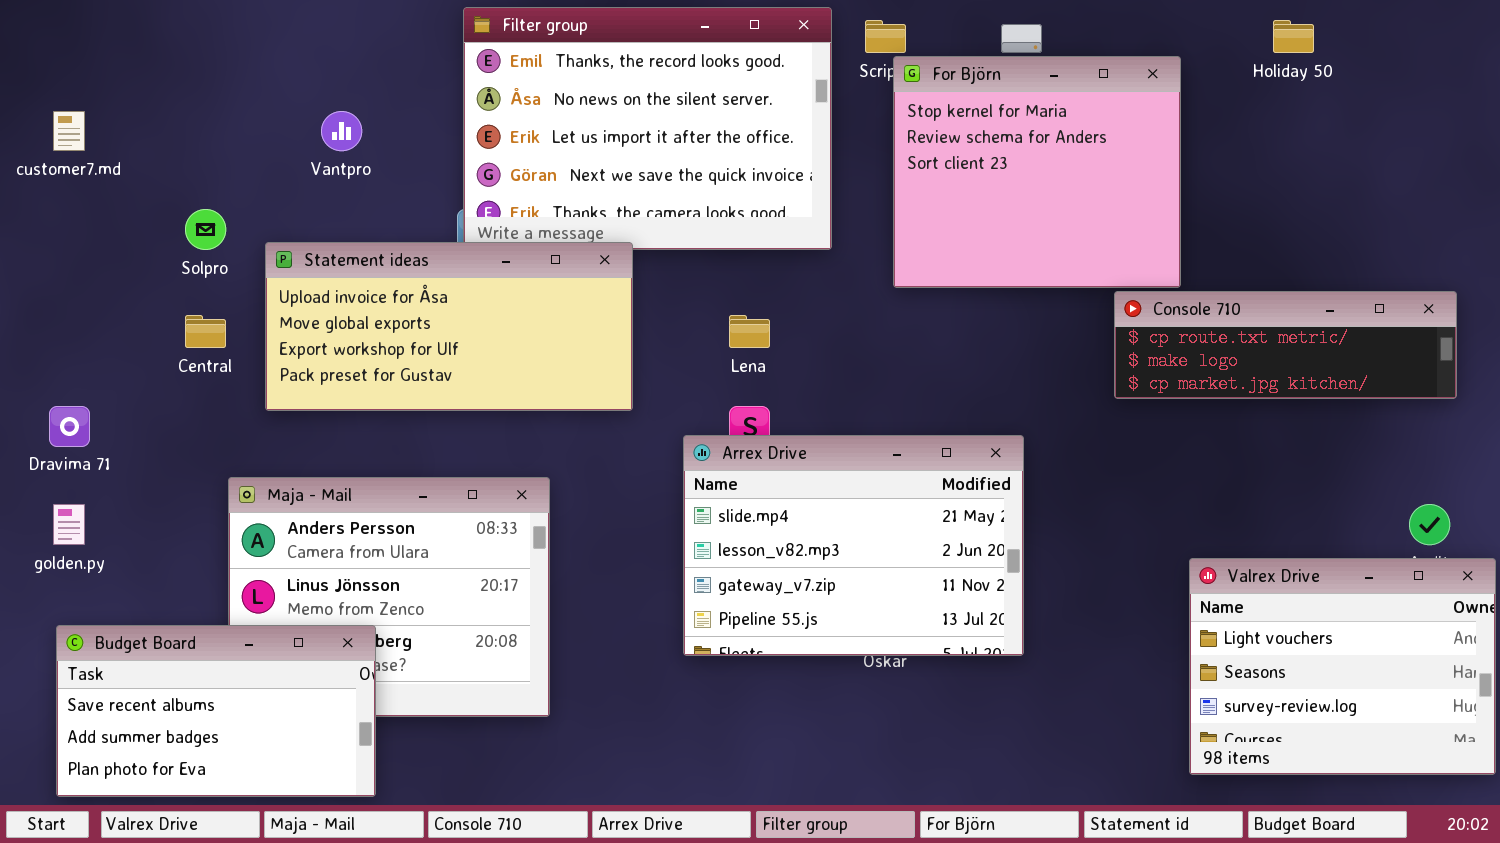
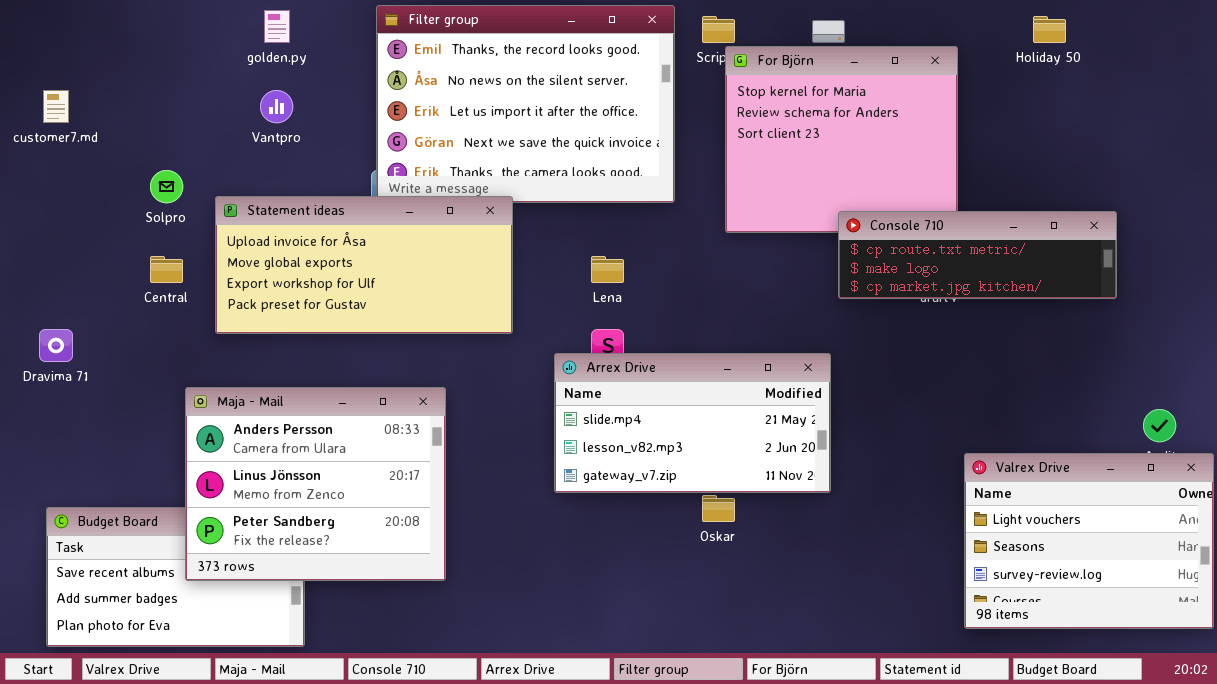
Console 710: [1114,291,1457,399] -> [838,211,1117,299], moved
Arrex Drive: [683,435,1024,656] -> [554,353,831,493], resized
Maja - Mail: [228,477,550,717] -> [185,387,446,581], raised
golden.py: [53,504,85,545] -> [264,10,290,43], moved

